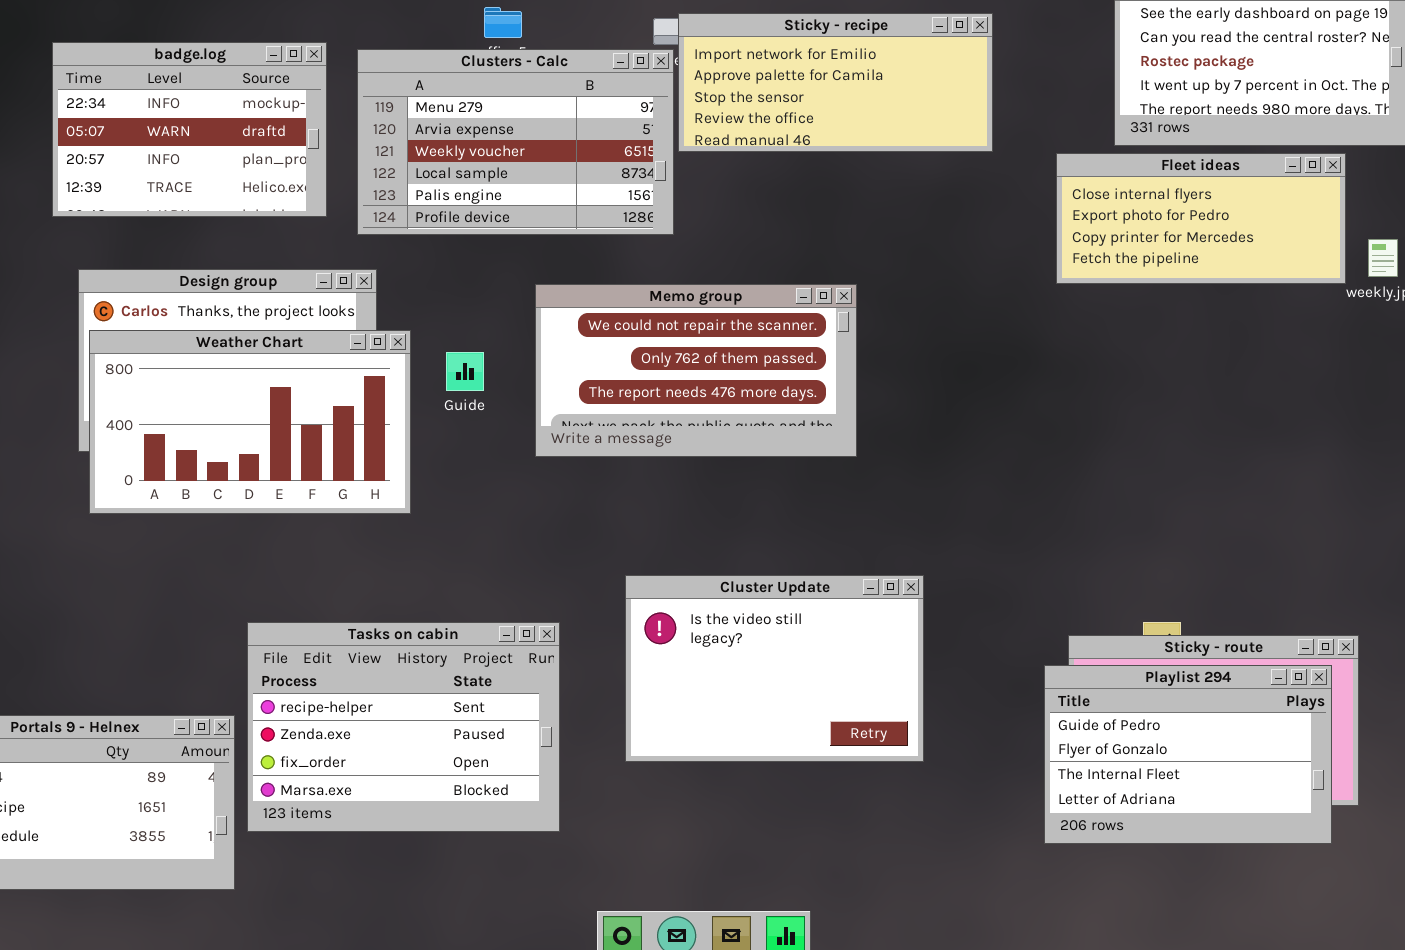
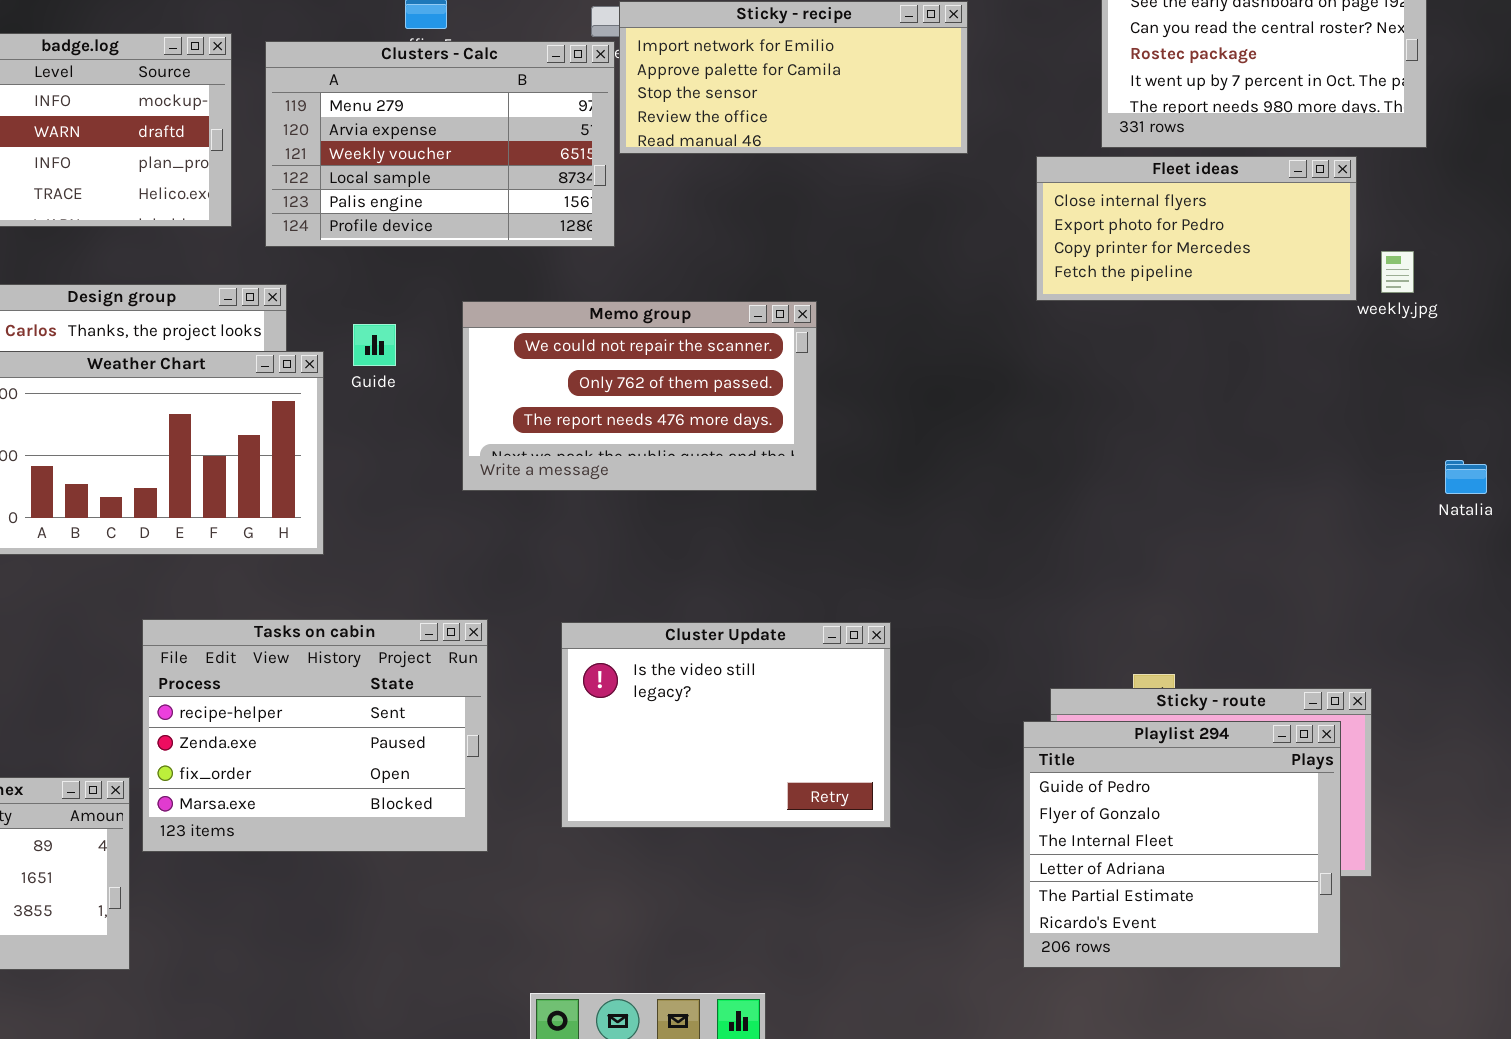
Guide: [446,352,484,391] -> [353,324,396,366], moved
Tasks on cabin: [247,622,560,832] -> [142,619,488,852], moved
Playlist 294: [1044,665,1332,844] -> [1023,721,1341,968], resized

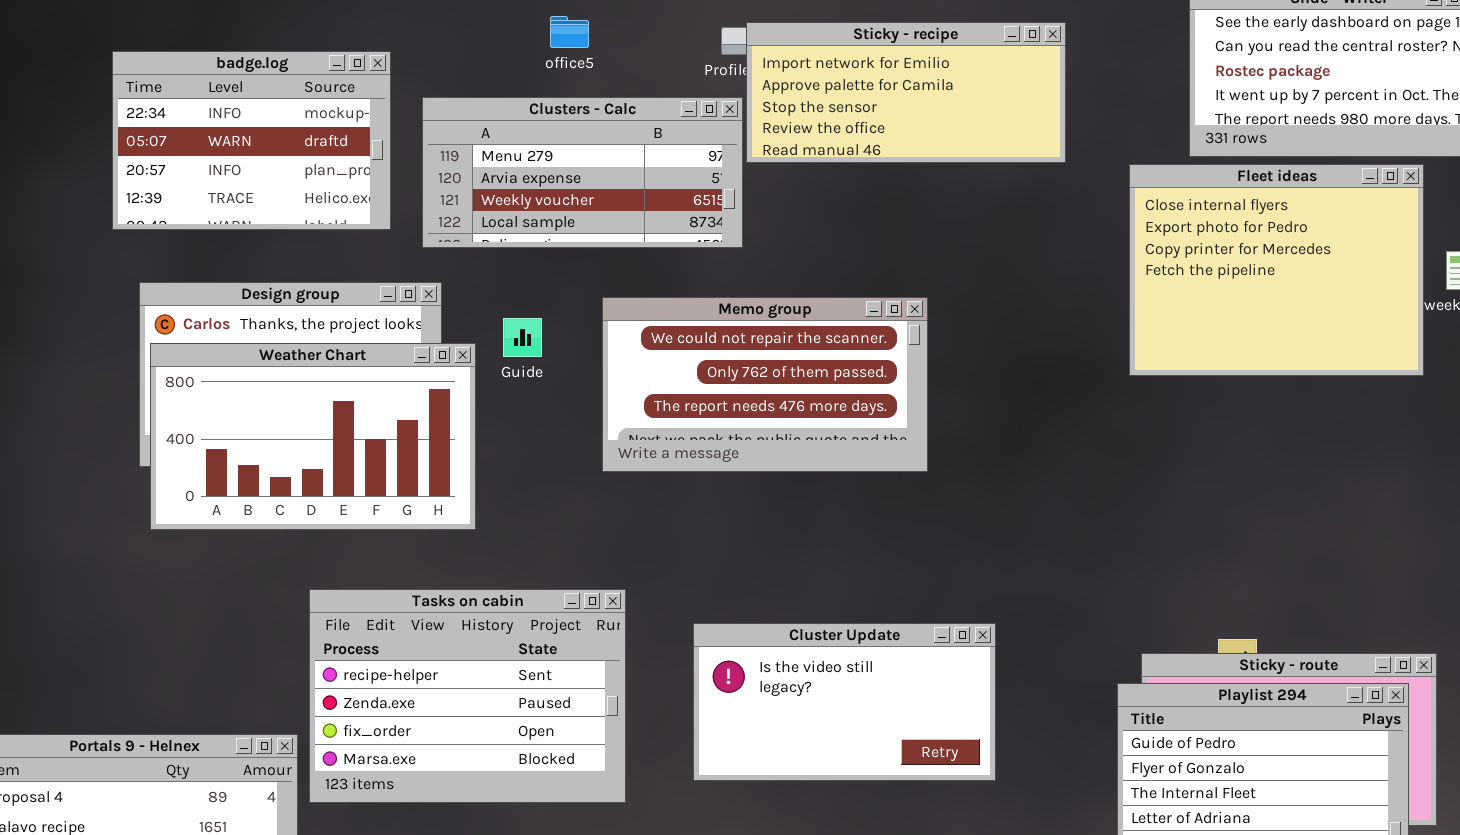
Clusters - Calc: [265,41,615,247] -> [422,97,743,248], resized
Fleet ideas: [1036,156,1357,301] -> [1129,164,1424,376], resized
Cluster Update: [561,622,891,828] -> [693,623,996,781], resized

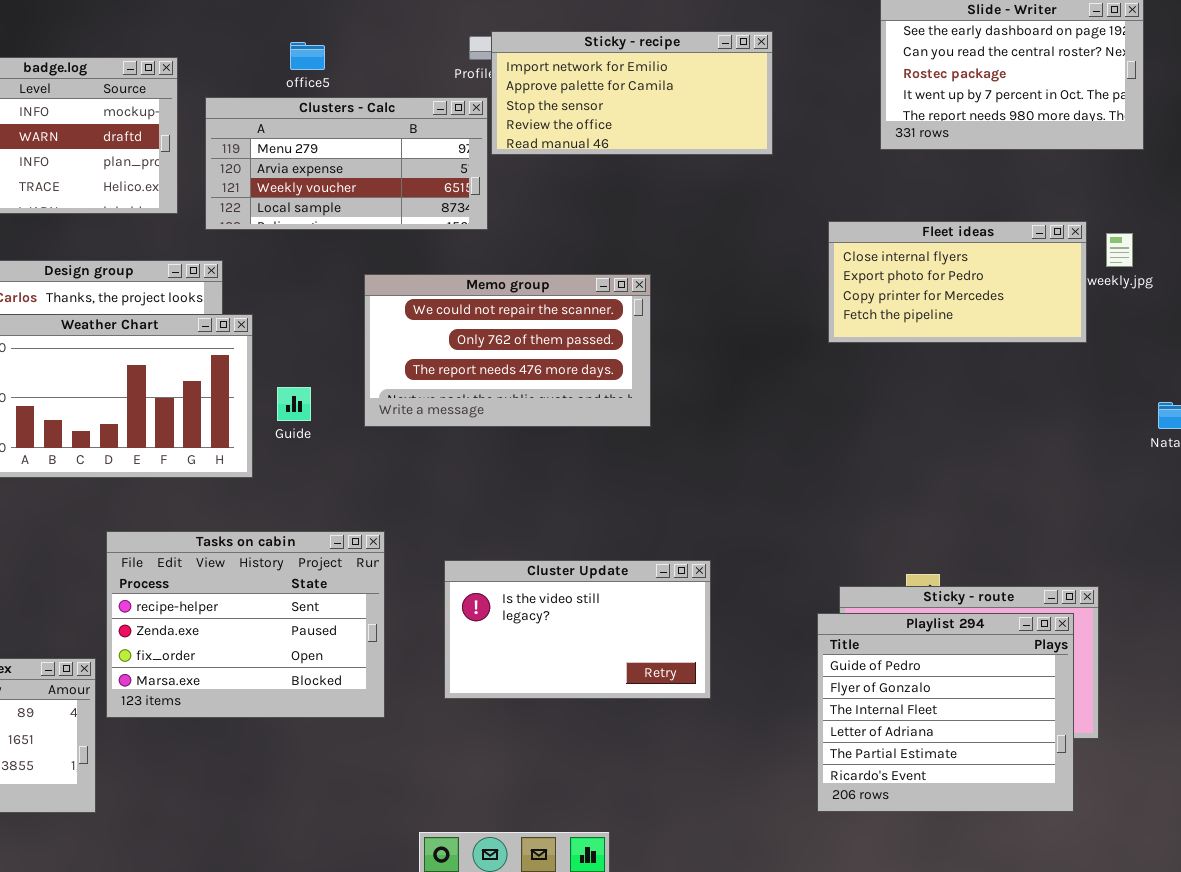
office5: [550,16,589,48] -> [290,42,325,70], moved
Fleet ideas: [1129,164,1424,376] -> [828,221,1087,343], resized
Guide: [503,318,542,357] -> [277,387,311,421], moved

